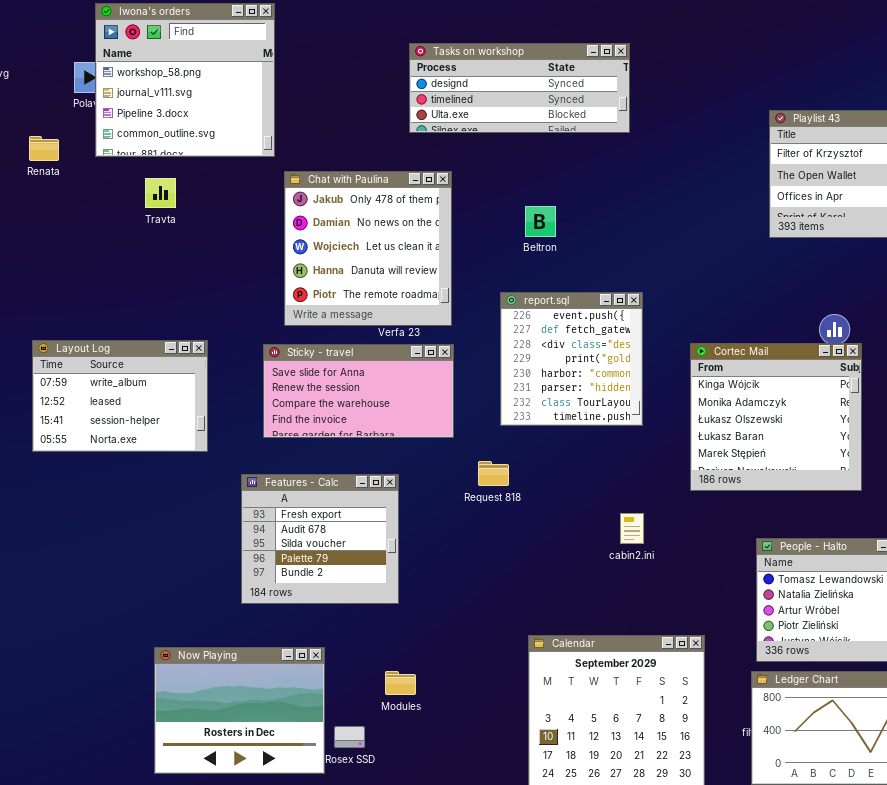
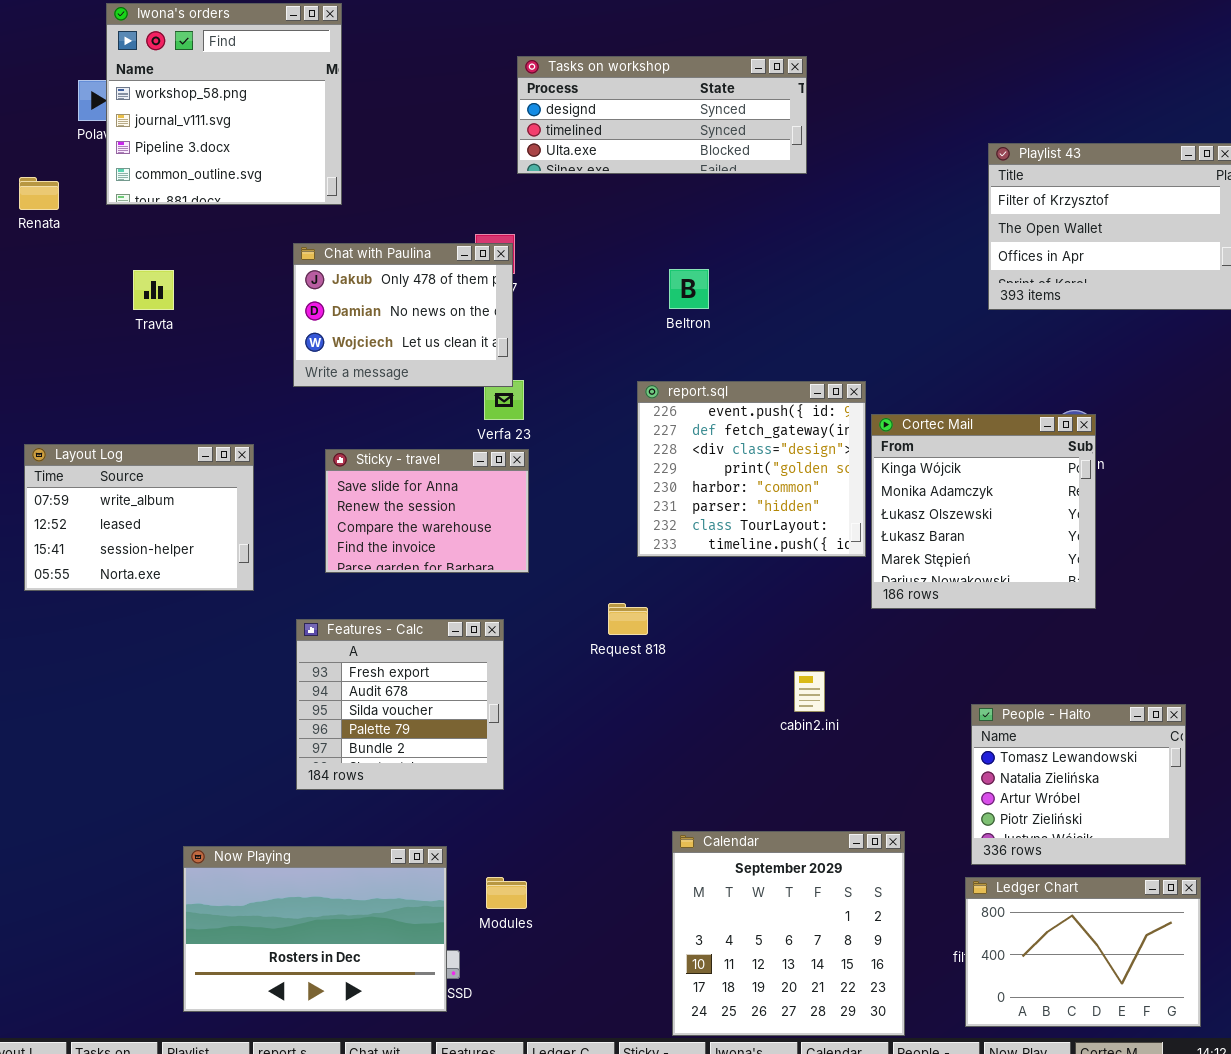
Chat with Paulina: [284,171,452,326] -> [293,243,513,387], moved, resized
Travta: [145,178,176,208] -> [133,270,174,310], moved
report.sql: [500,292,643,426] -> [637,381,866,557], resized
Cortec Mail: [690,343,862,491] -> [871,414,1096,609], moved
Sticky - travel: [263,344,454,438] -> [325,449,529,573], resized
Now Playing: [154,647,325,774] -> [183,846,447,1012], resized

